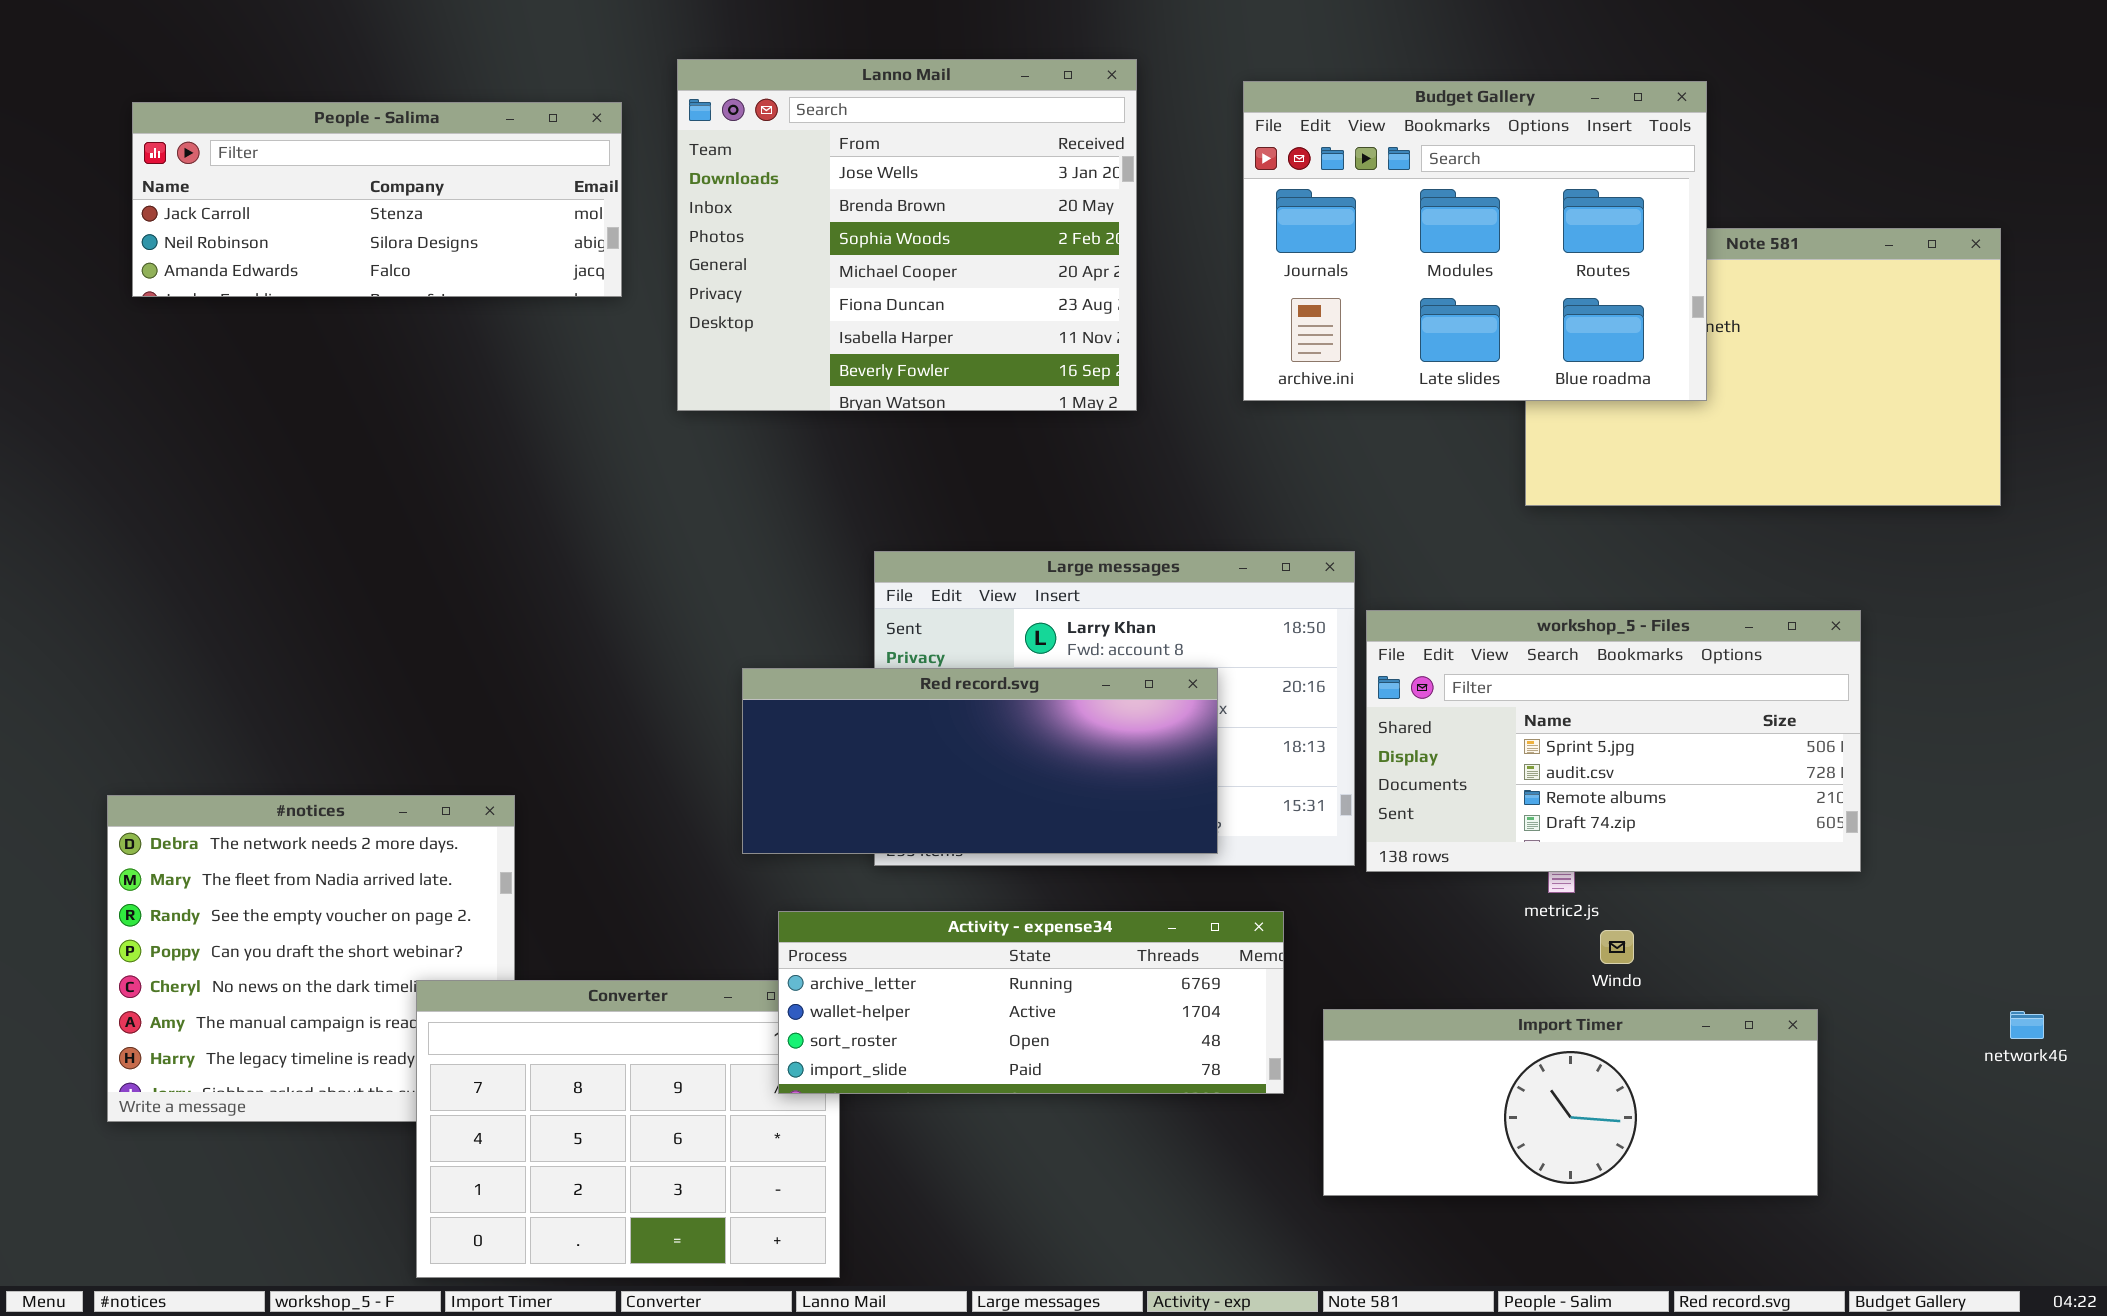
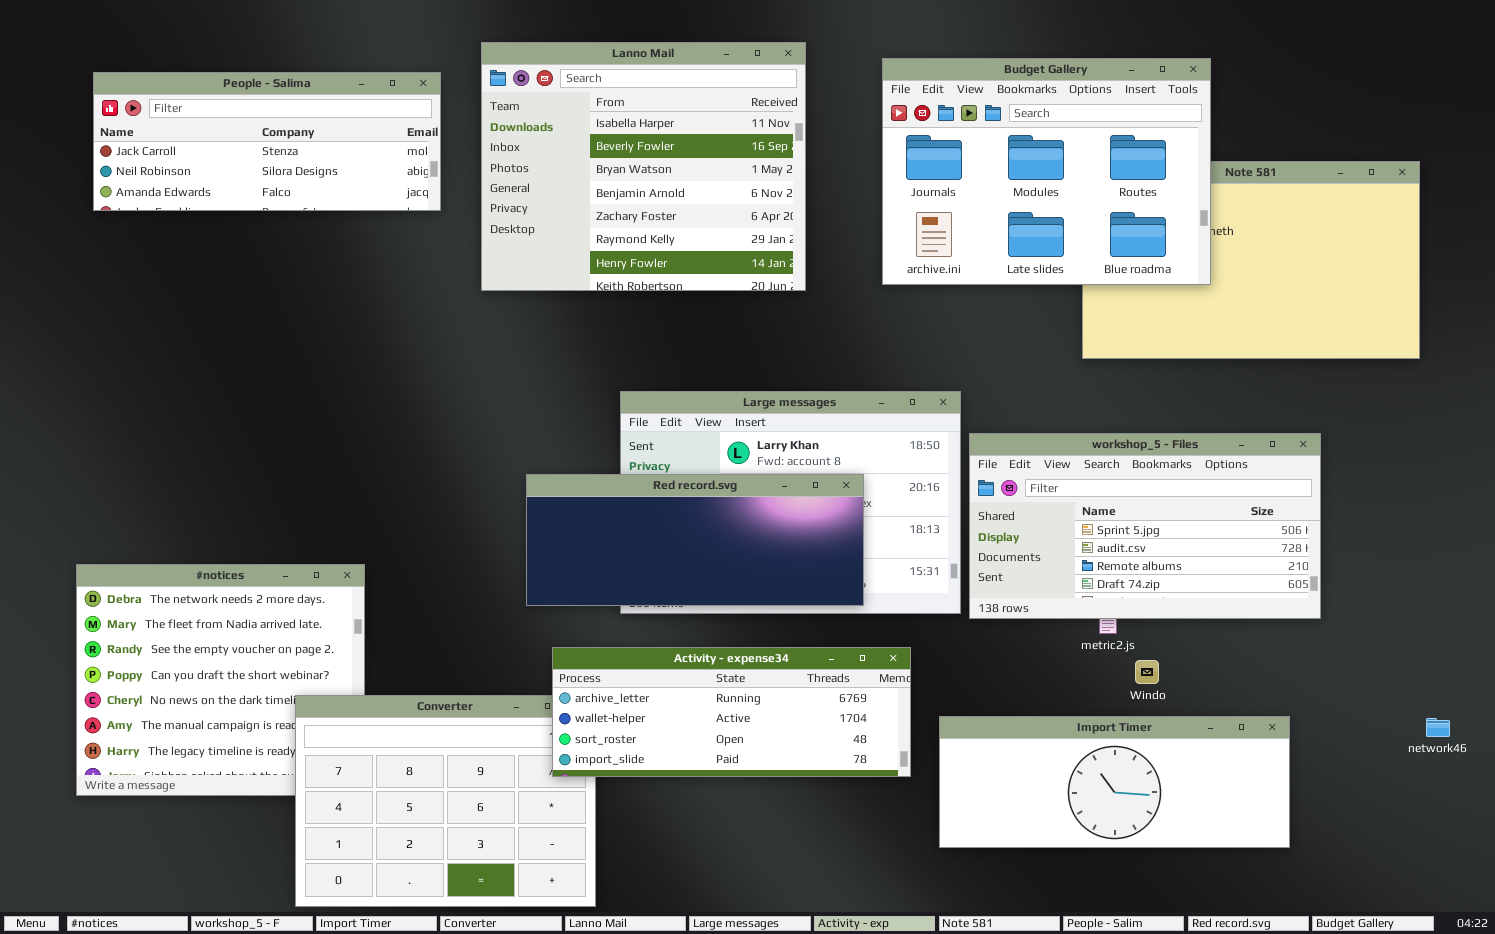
Lanno Mail: [677,59,1137,411] -> [481,42,806,291], scrolled down 5 rows

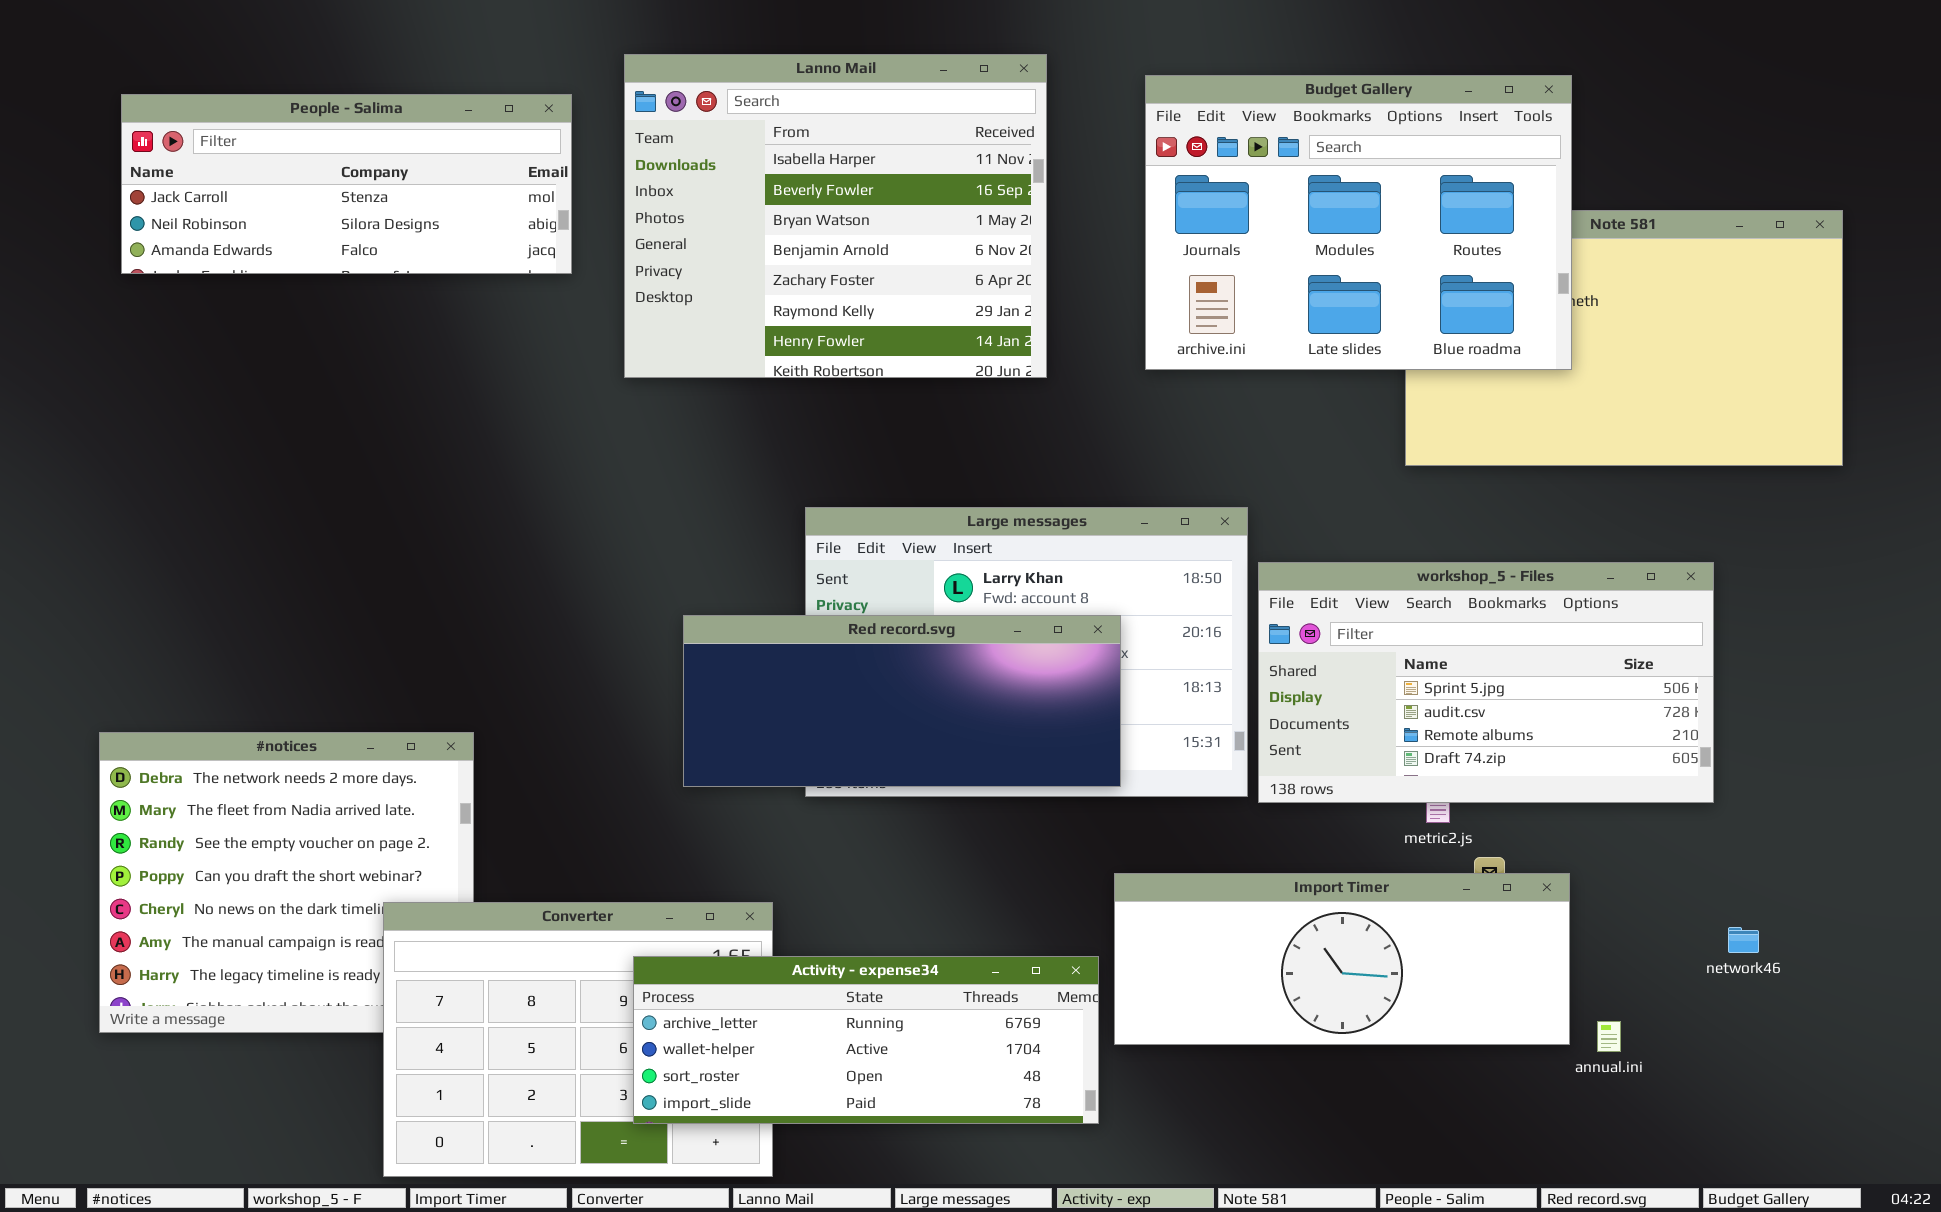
Activity - expense34: [552,647,911,777] -> [633,956,1099,1124], moved
Import Timer: [939,716,1290,848] -> [1114,873,1570,1045], moved
network46: [1426,718,1450,737] -> [1728,927,1759,953], moved

